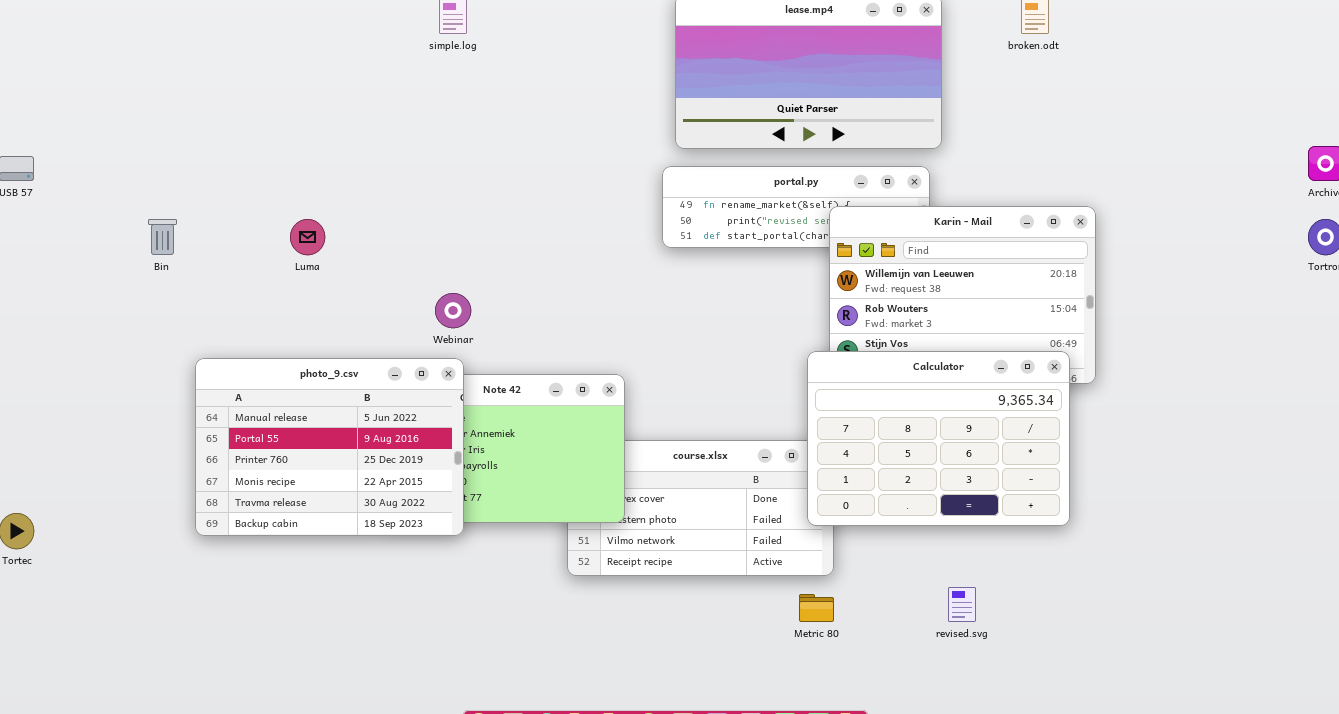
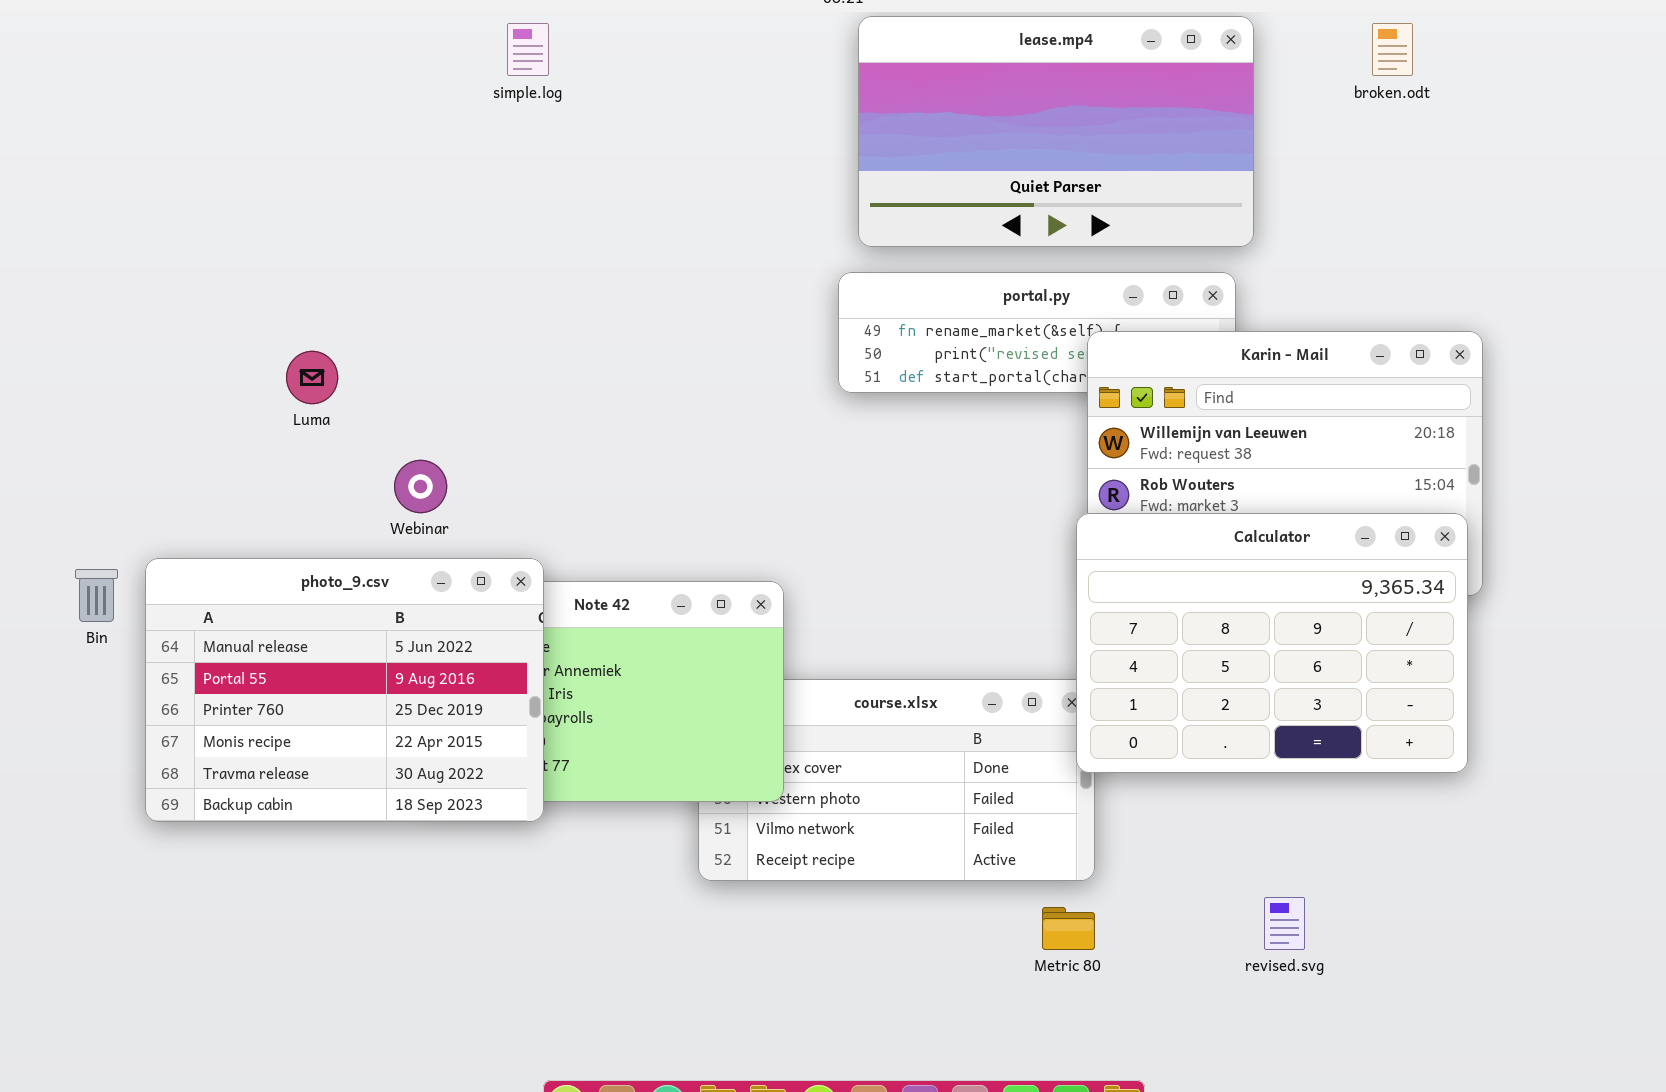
Bin: [148,219,177,255] -> [75,569,118,622], moved
Webinar: [435,293,471,328] -> [394,460,447,513], moved
Calculator: [807,351,1070,526] -> [1076,513,1468,773], moved

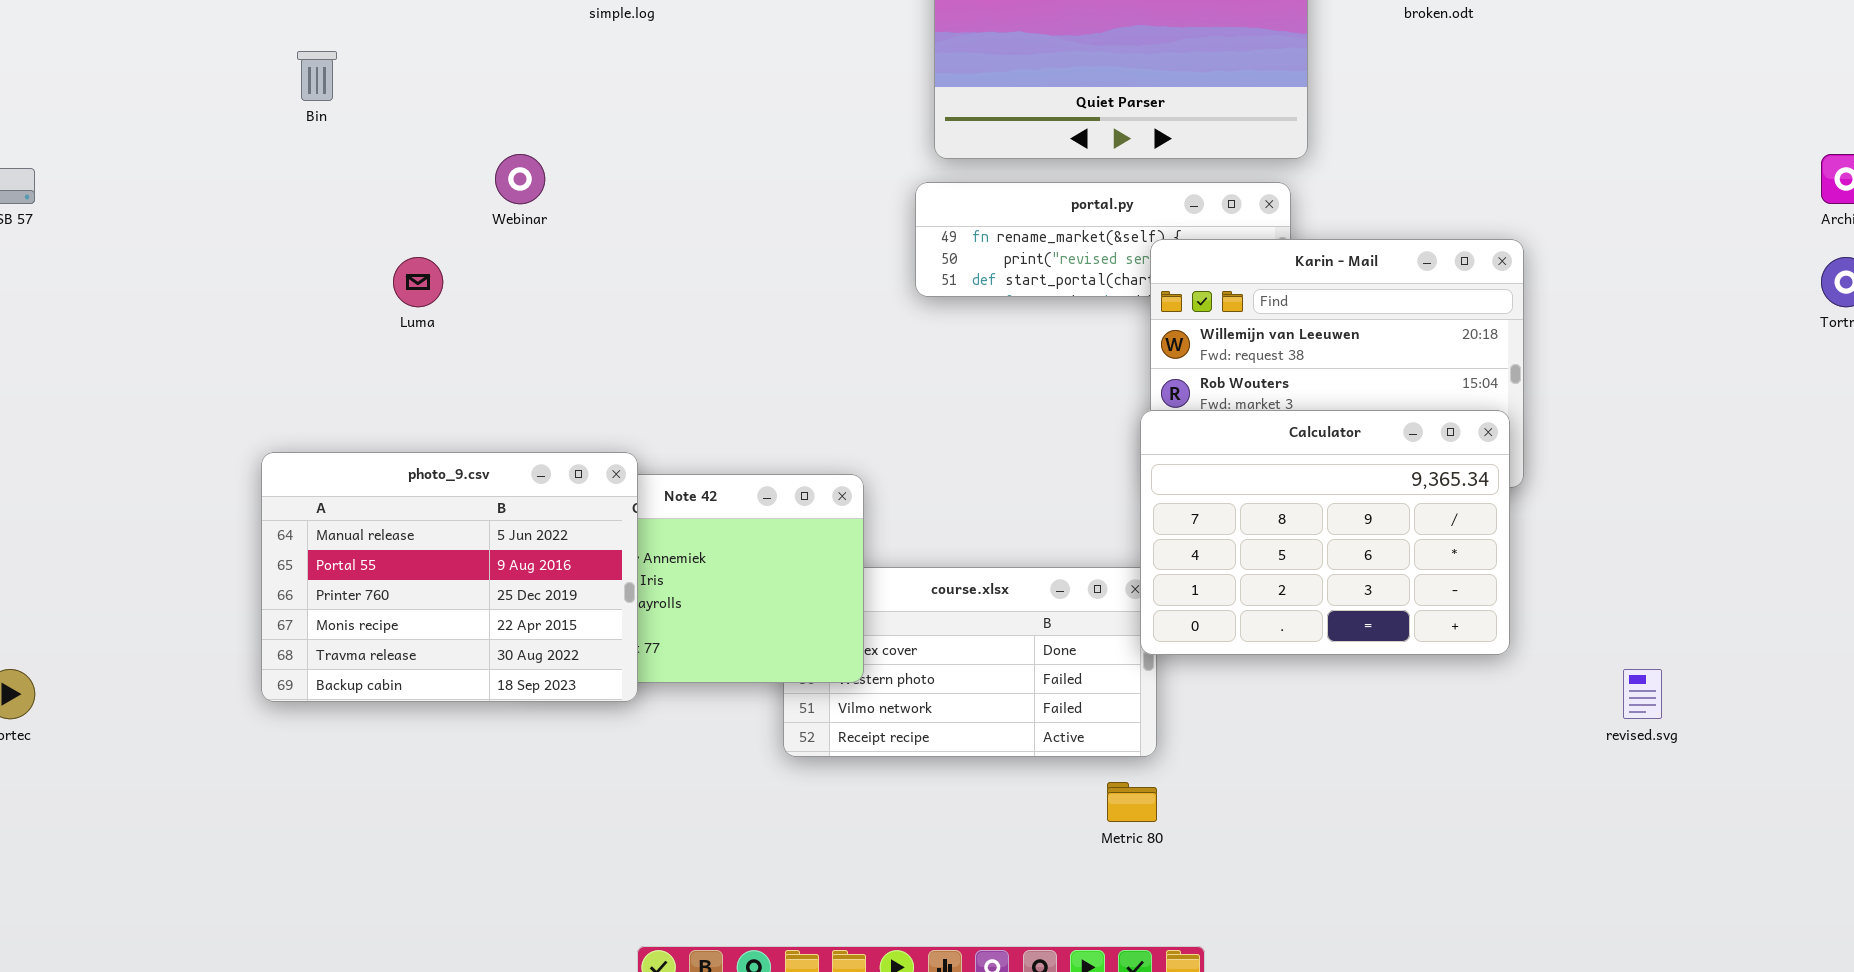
Webinar: [394,460,447,513] -> [495,154,545,204], moved
Bin: [75,569,118,622] -> [297,51,337,101], moved
revised.svg: [1264,897,1305,950] -> [1623,669,1662,719], moved

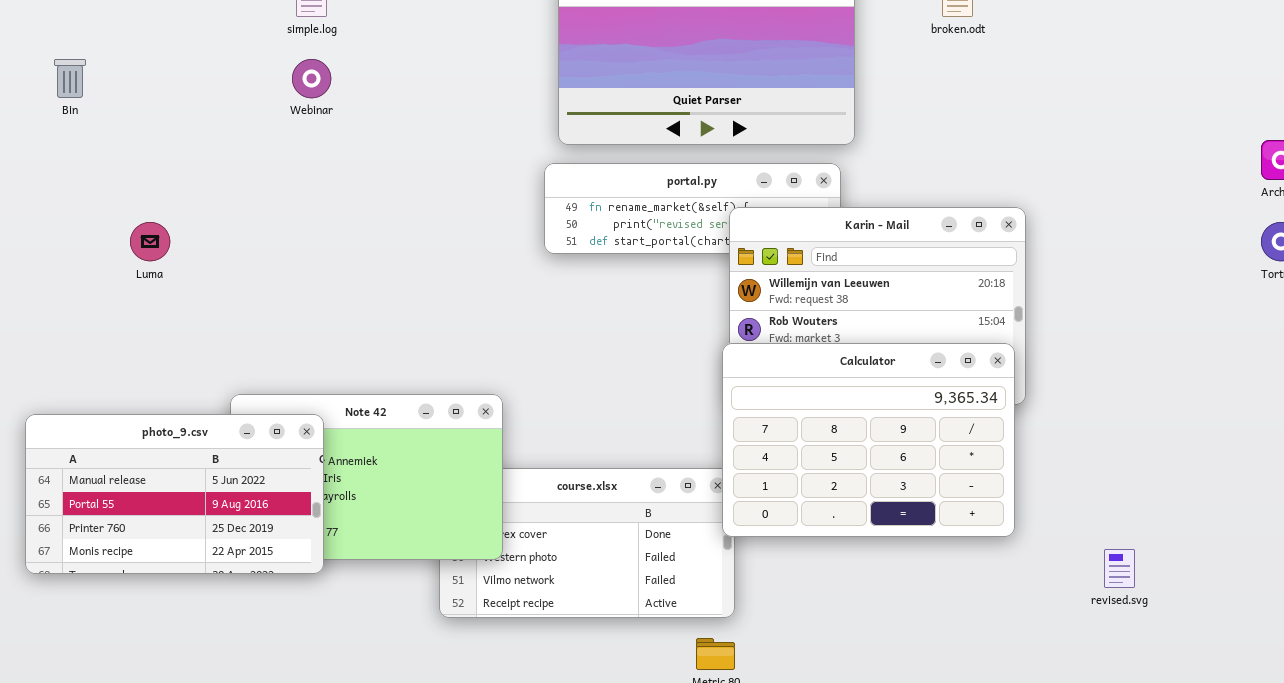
Webinar: [495,154,545,204] -> [292,59,331,98], moved
photo_9.csv: [261,452,638,702] -> [25,414,324,574], resized

